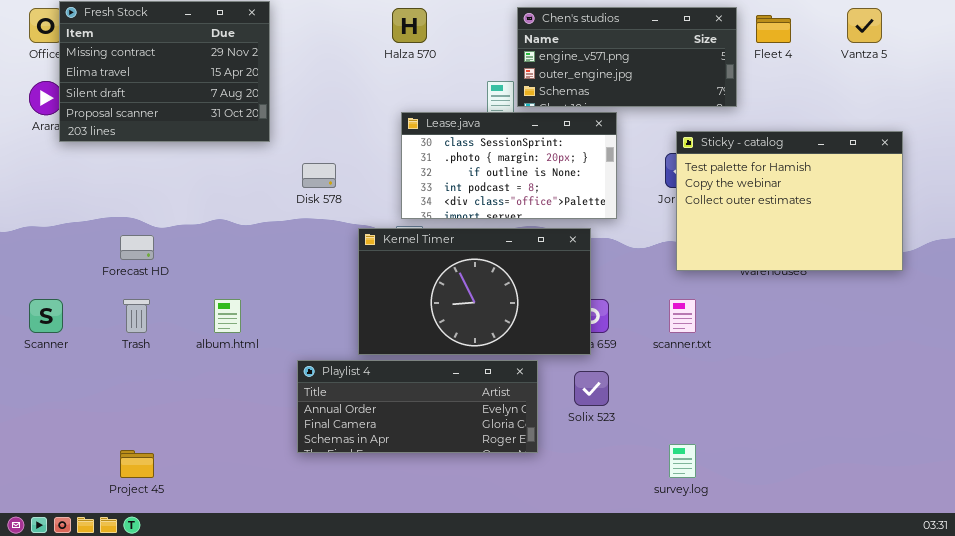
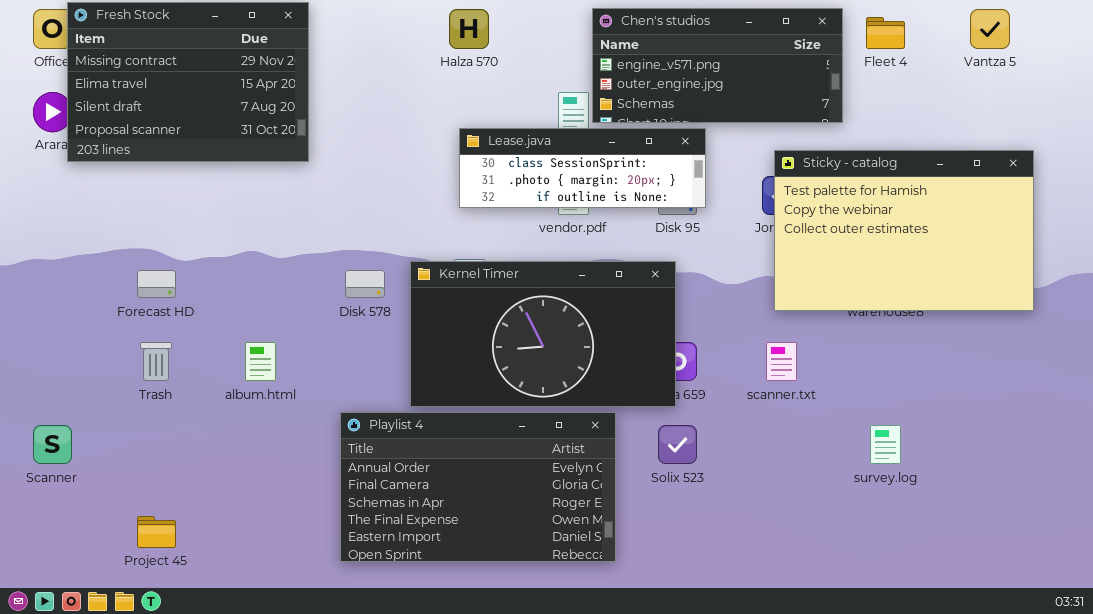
Lease.java: [401,112,617,219] -> [459,128,706,208], resized
Disk 578: [302,163,336,188] -> [345,270,385,298], moved
Scanner: [29,299,63,333] -> [33,425,72,464], moved
Playlist 4: [297,360,538,453] -> [340,412,616,562], resized
survey.log: [669,444,696,478] -> [870,425,901,464], moved

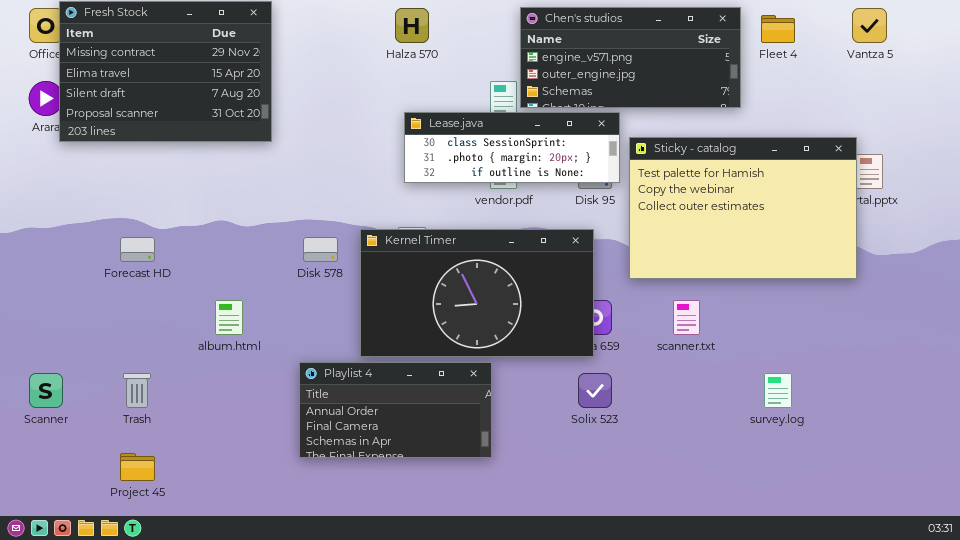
Sticky - catalog: [774,150,1034,311] -> [629,137,857,279], moved
Trash: [140,342,172,381] -> [123,373,151,408], moved
Playlist 4: [340,412,616,562] -> [299,362,492,458], resized

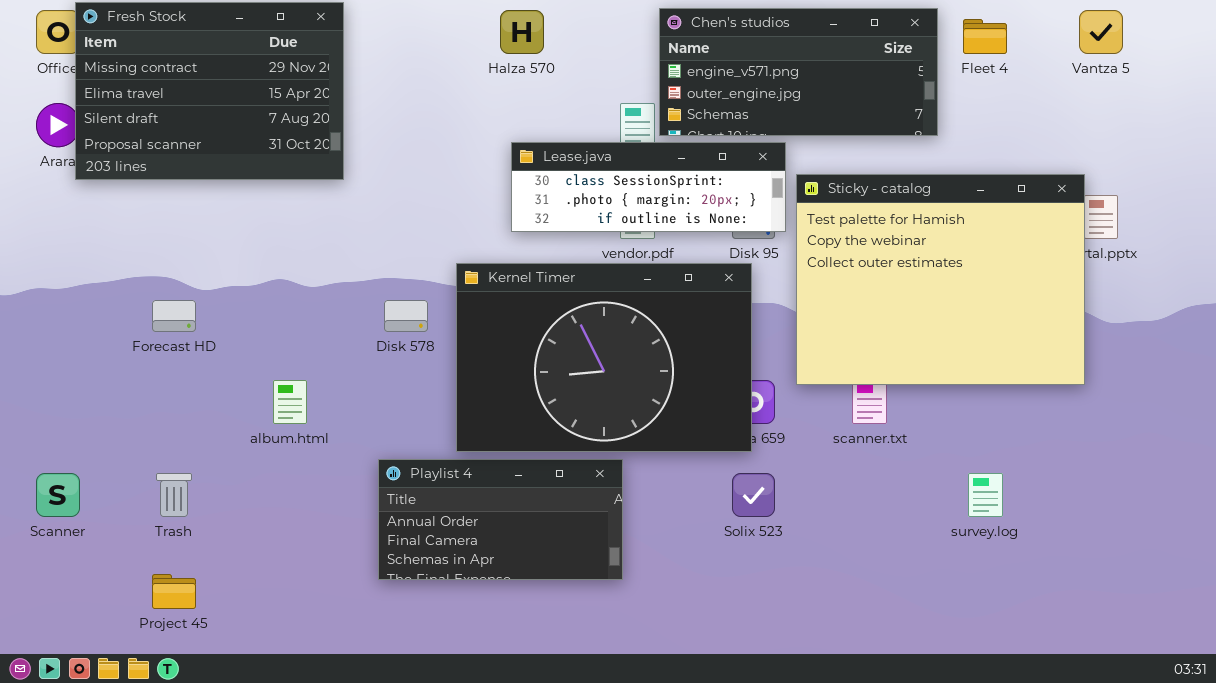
Sticky - catalog: [629,137,857,279] -> [796,174,1085,385], resized
Kernel Timer: [360,229,594,357] -> [456,263,752,452], resized

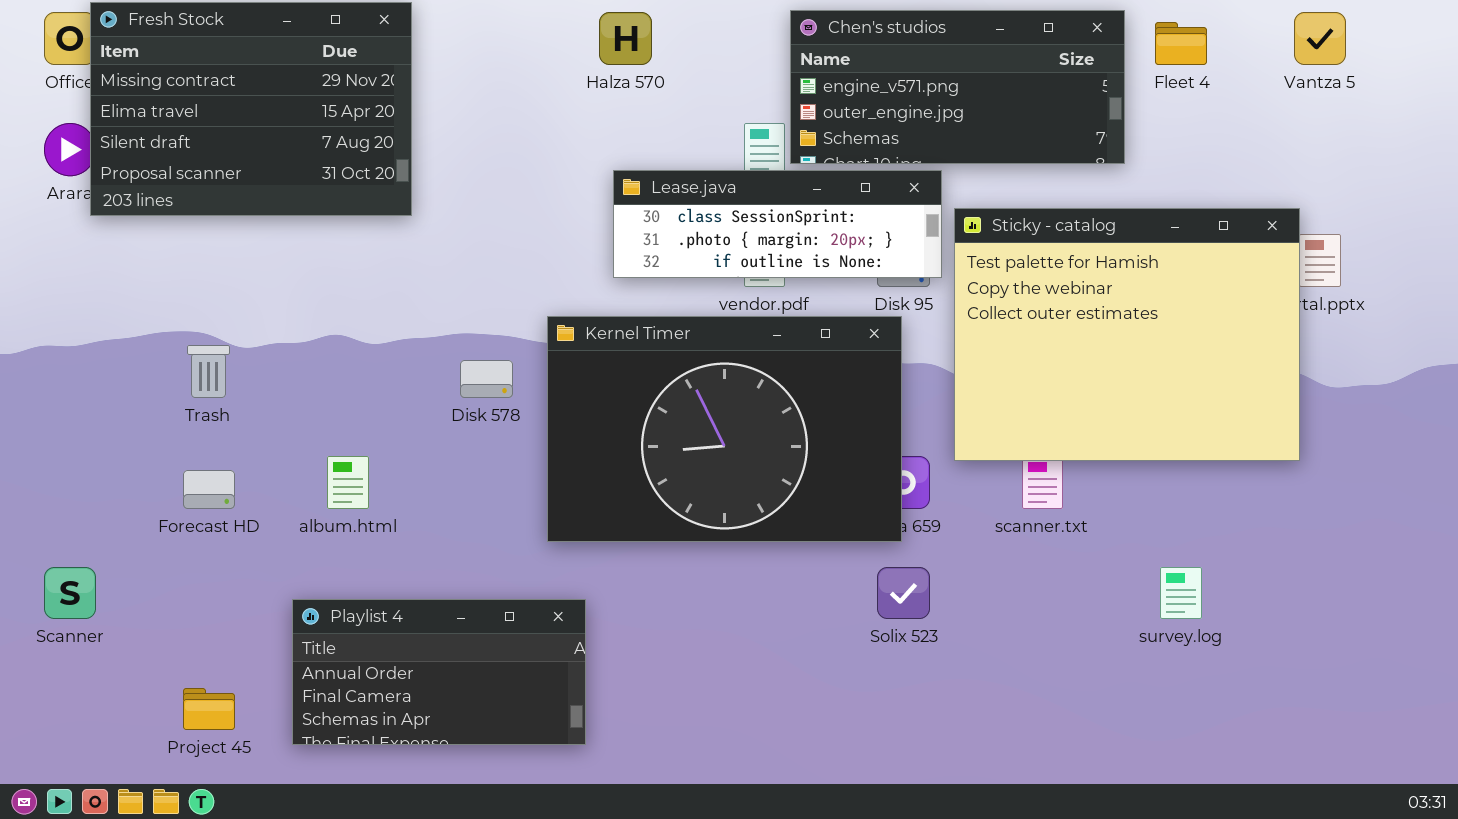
Forecast HD: [152,300,196,332] -> [183,470,235,509], moved
Playlist 4: [378,459,623,580] -> [292,599,586,745], moved
Trash: [156,473,192,517] -> [187,345,230,398], moved

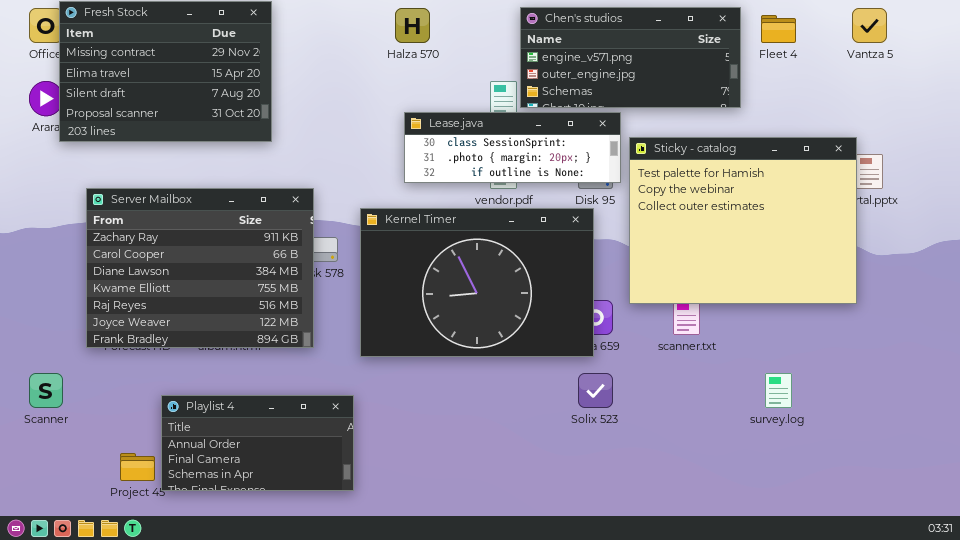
Server Mailbox: none -> [86,188,314,348], opened
Playlist 4: [292,599,586,745] -> [161,395,354,491], moved

